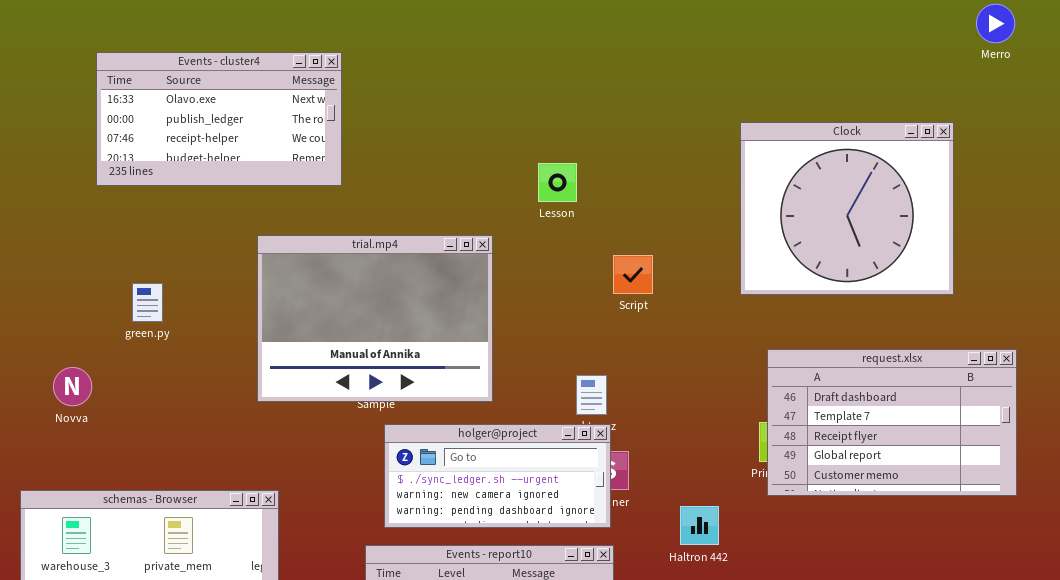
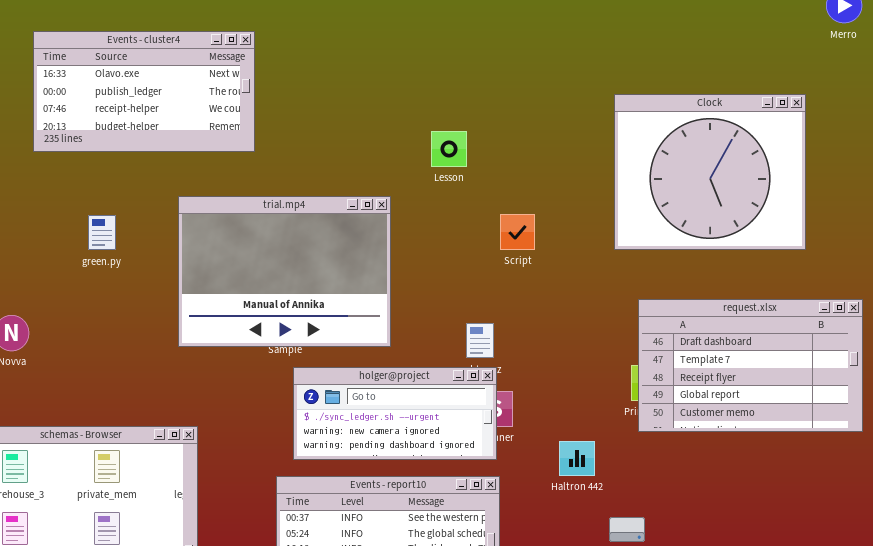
green.py: [132,283,163,322] -> [88,215,116,250], moved

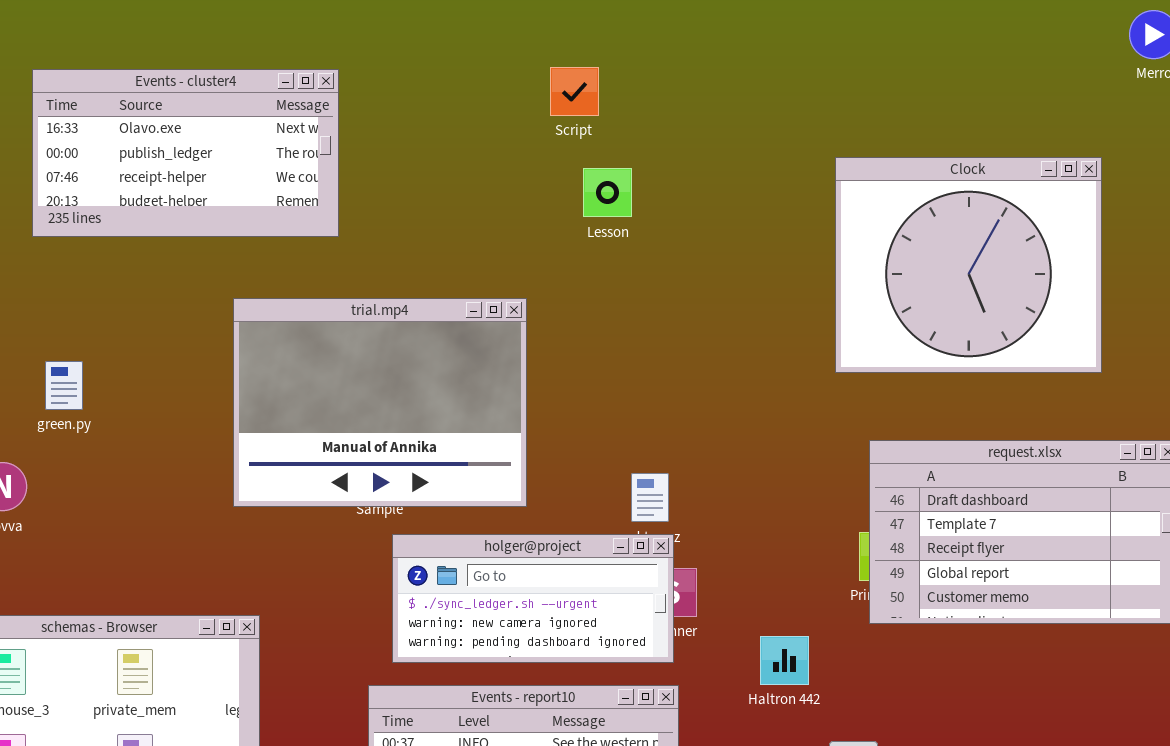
Lesson: [431,131,467,167] -> [583,168,632,217], moved
Script: [500,214,535,250] -> [550,67,599,116], moved
green.py: [88,215,116,250] -> [45,361,83,410], moved

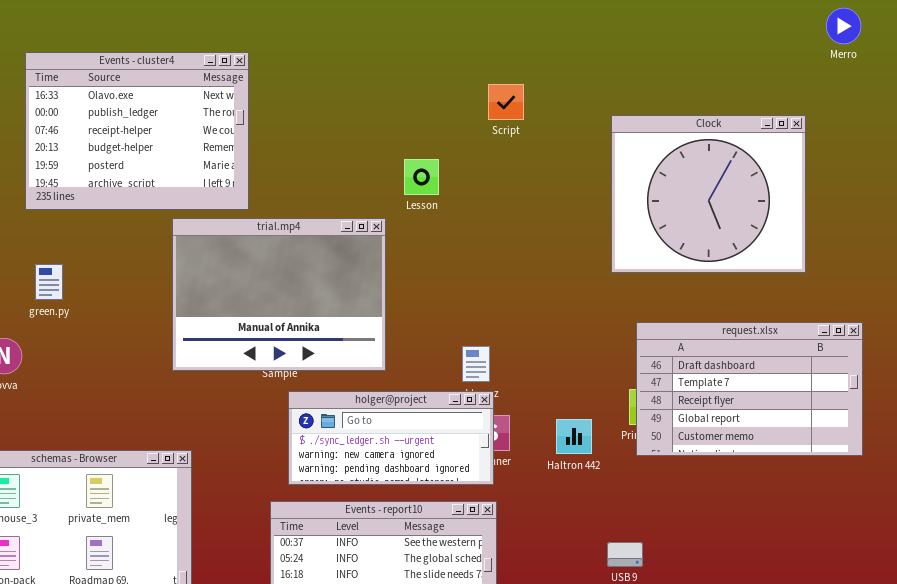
Script: [550,67,599,116] -> [488,84,524,120], moved
Events - cluster4: [32,69,339,237] -> [25,52,249,210], resized
Lesson: [583,168,632,217] -> [404,159,439,195], moved
Haltron 442: [760,636,809,685] -> [556,419,592,454], moved

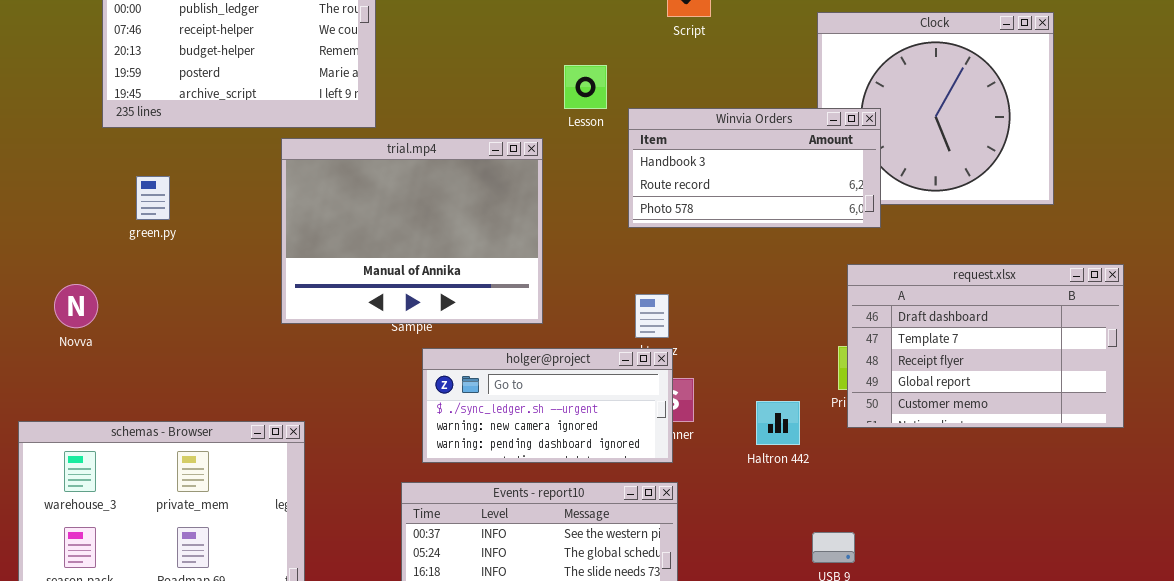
Winvia Orders: none -> [628,108,881,228], opened
green.py: [35,264,63,300] -> [136,176,170,220], moved
Haltron 442: [556,419,592,454] -> [756,401,800,445], moved

